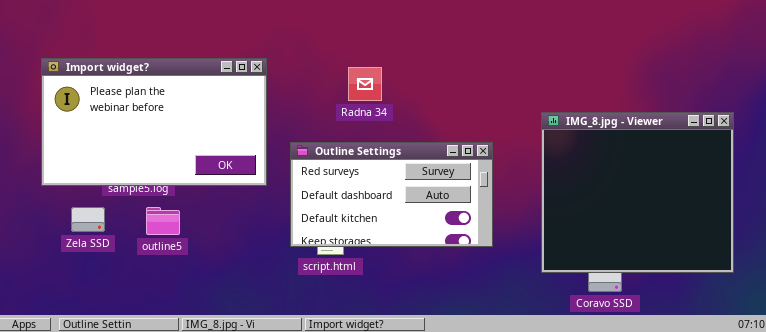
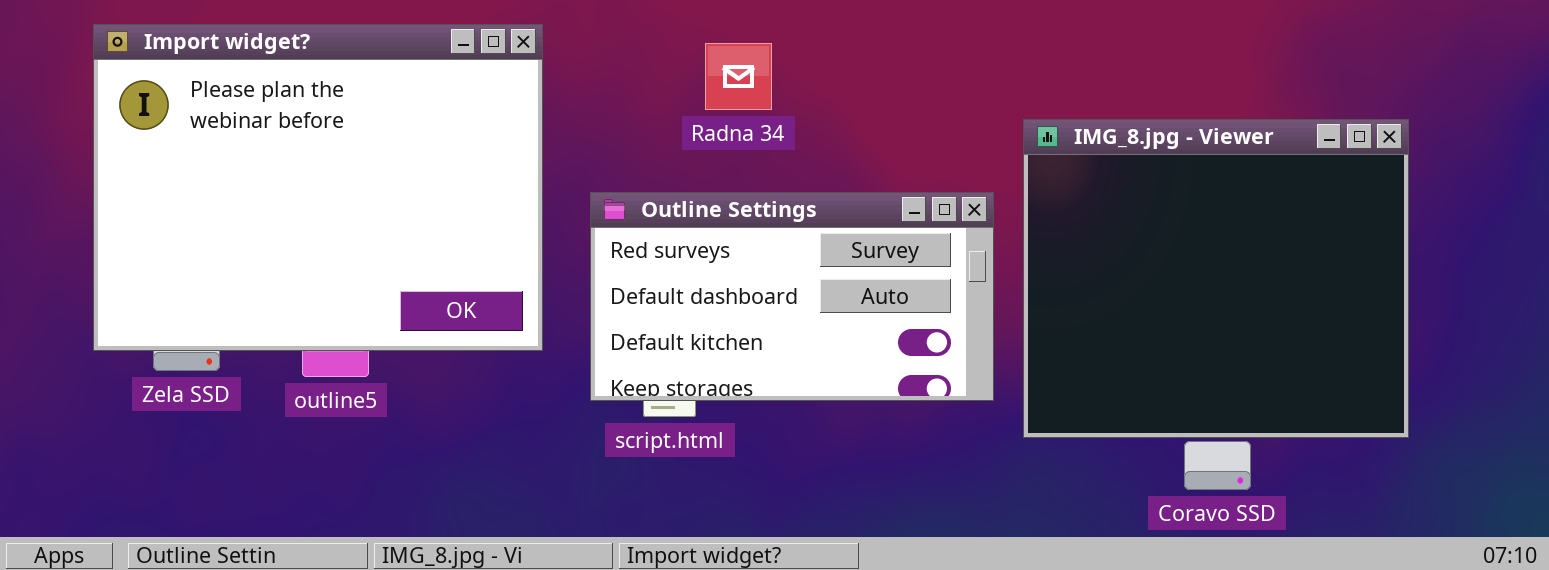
Import widget?: [41,58,267,186] -> [93,24,543,351], resized
IMG_8.jpg - Viewer: [541,112,734,273] -> [1023,119,1409,438], moved

